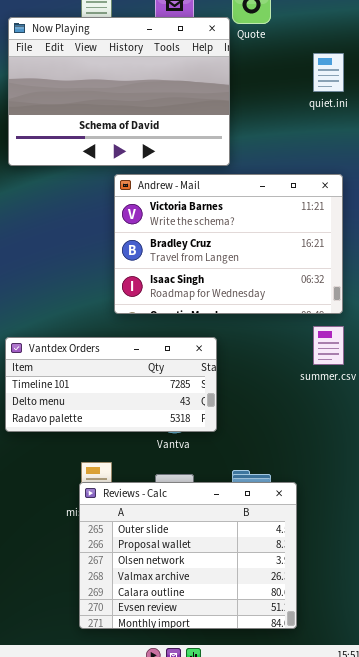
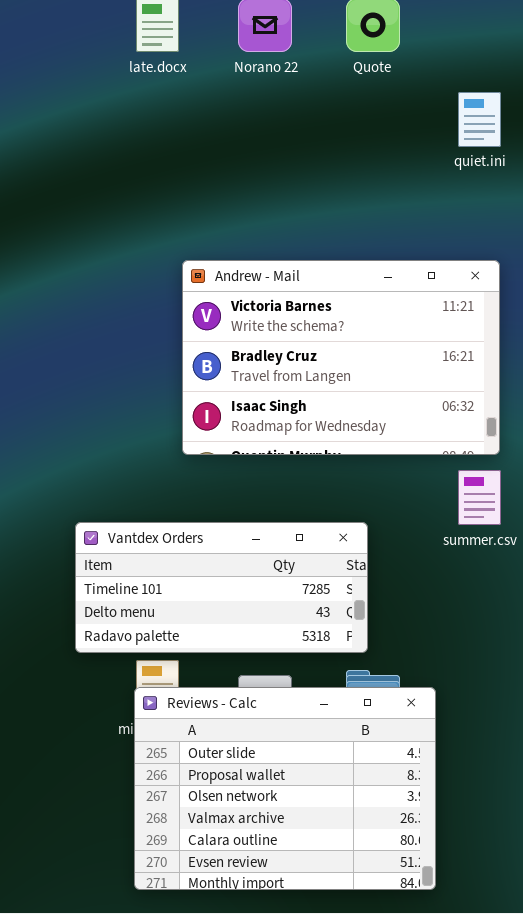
Now Playing: [8,17,230,166] -> none, closed
Vantdex Orders: [5,337,217,432] -> [75,522,368,653], moved

